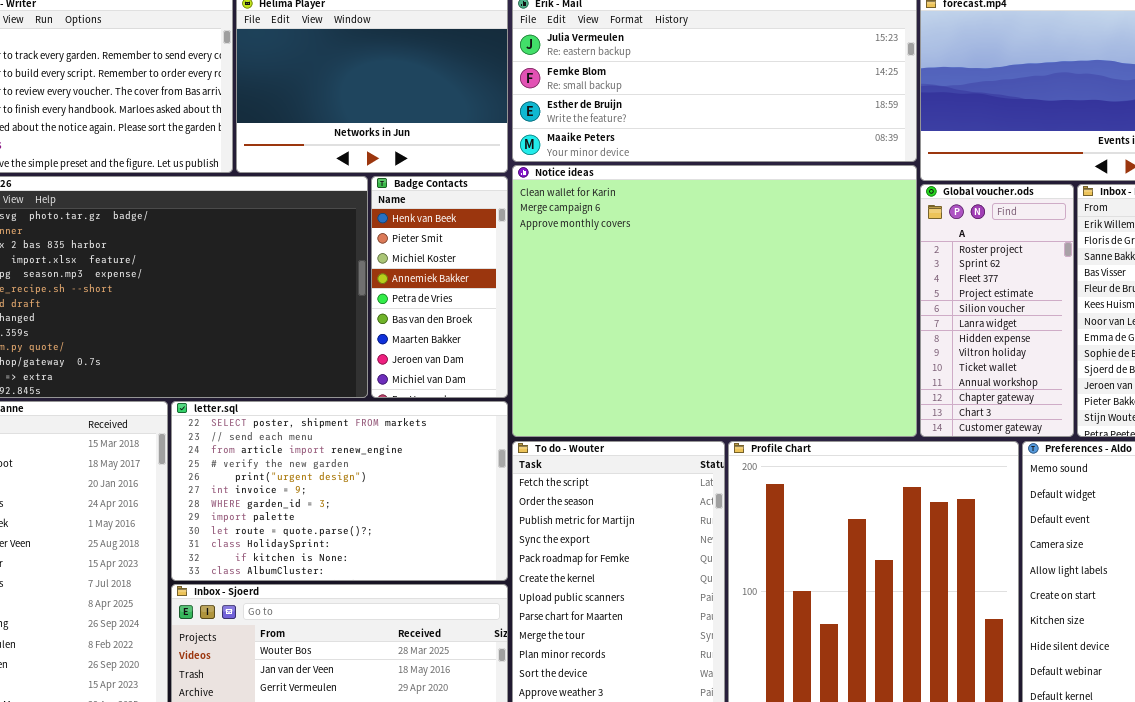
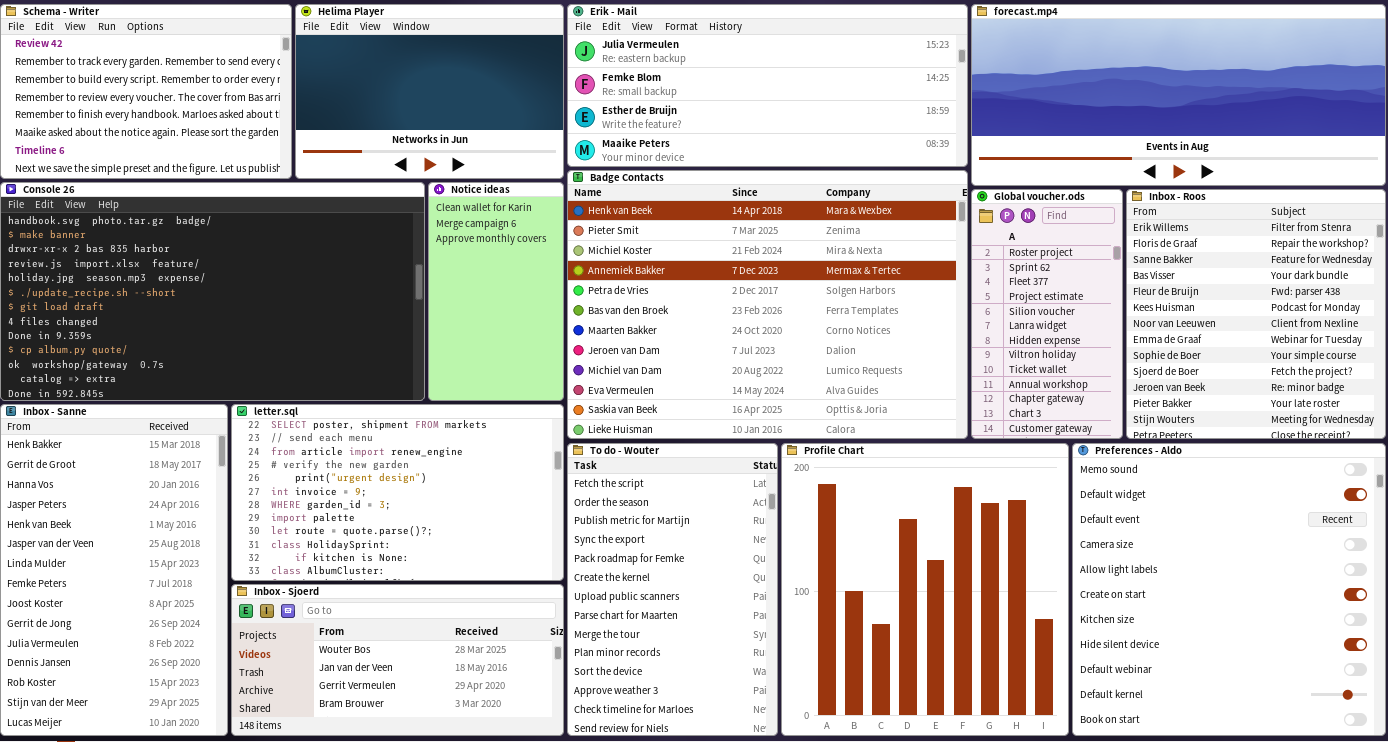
Notice ideas: [512,165,917,437] -> [428,182,564,401], moved, resized
Badge Contacts: [371,176,508,398] -> [567,170,968,439], moved, resized

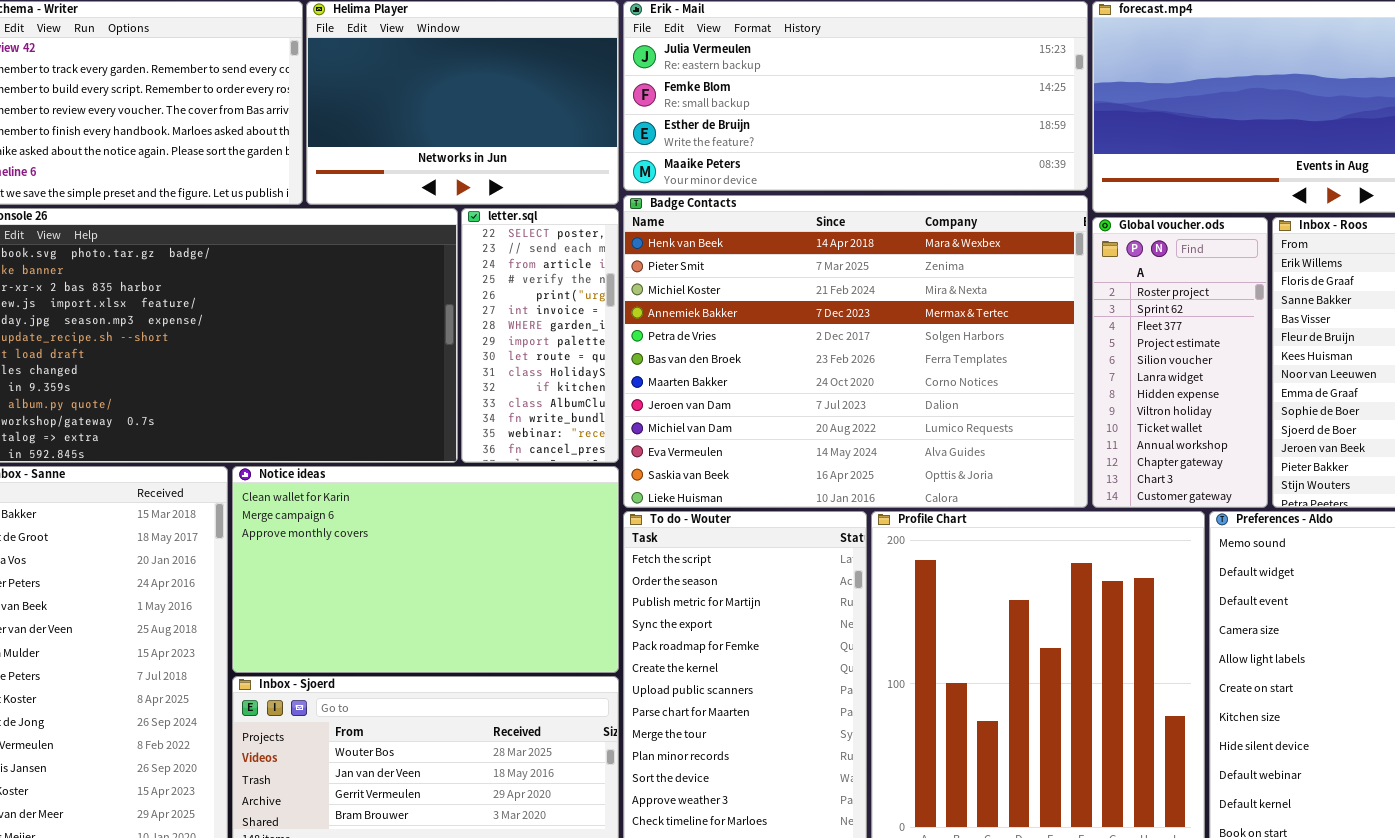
Notice ideas: [428,182,564,401] -> [232,466,619,673], moved, resized
letter.sql: [231,404,564,581] -> [461,208,619,463], moved, resized

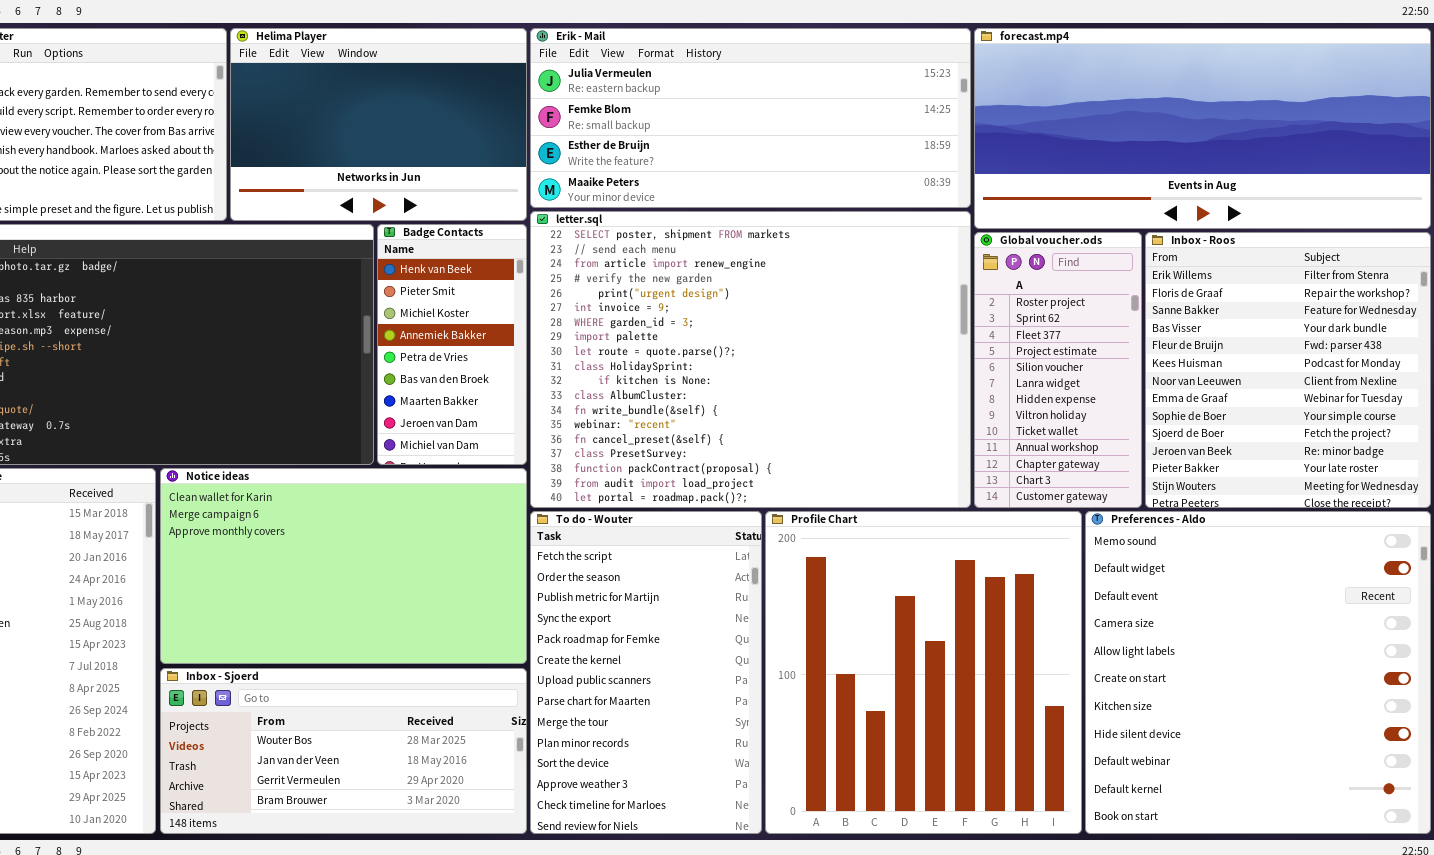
Badge Contacts: [623,195,1088,508] -> [377,224,527,465], moved, resized
letter.sql: [461,208,619,463] -> [530,211,971,508], moved, resized

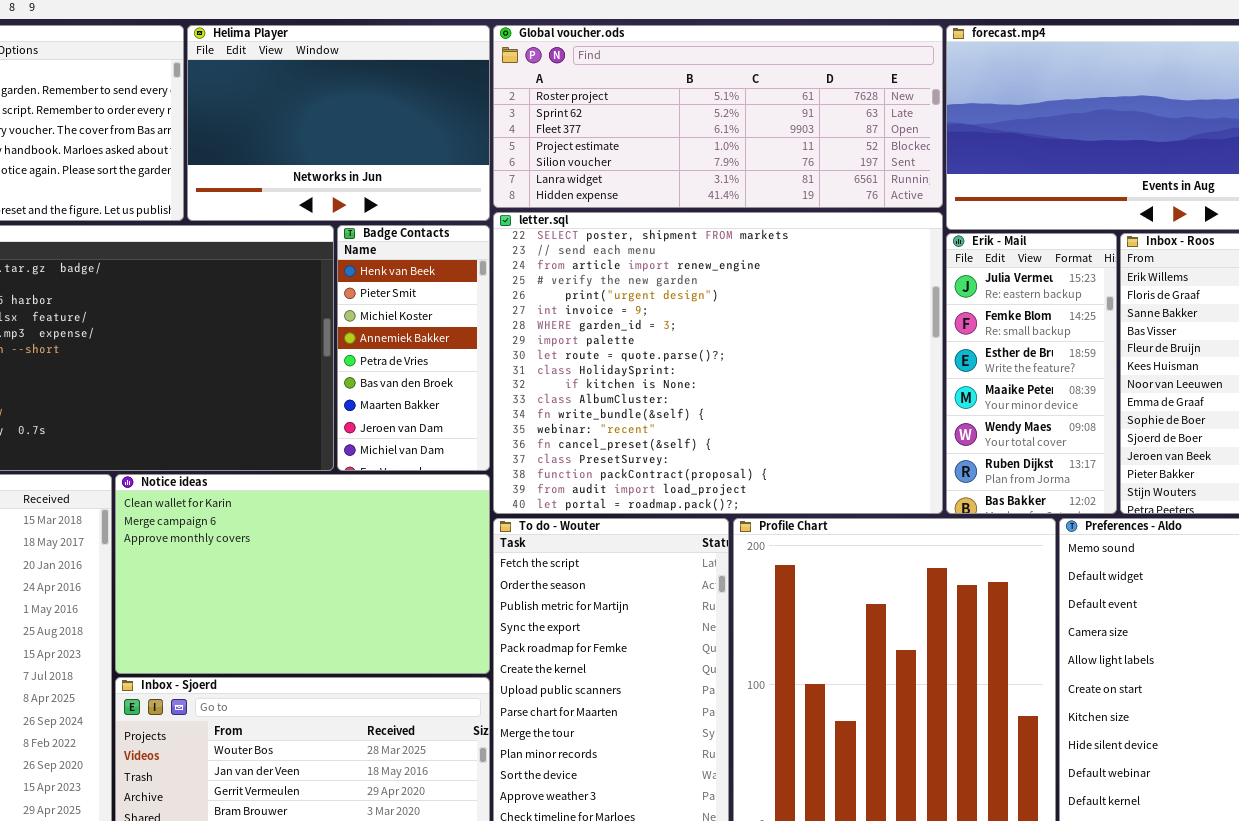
Erik - Mail: [530,28,971,208] -> [946,233,1117,514], moved, resized
Global voucher.ods: [974,232,1142,508] -> [493,25,943,208], moved, resized

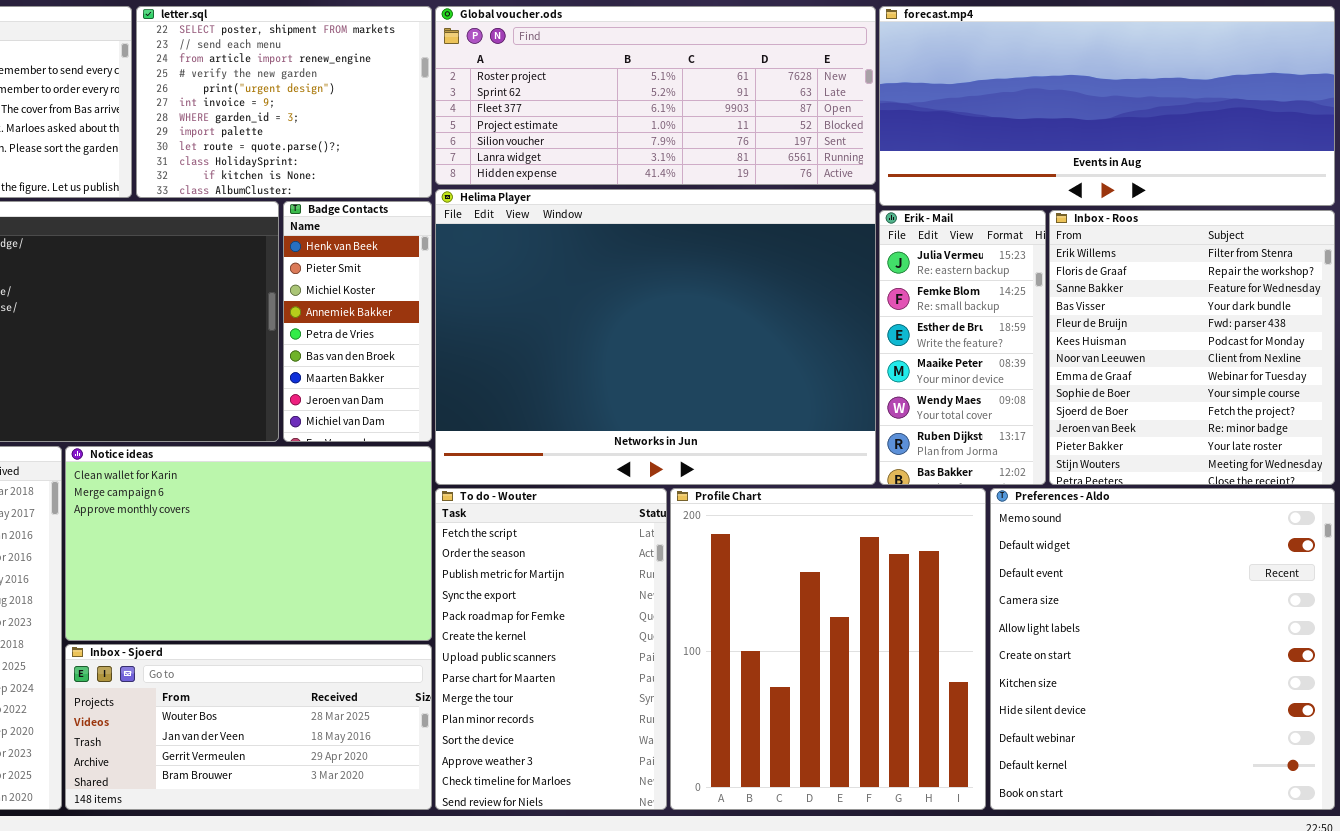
Helima Player: [187,25,490,221] -> [435,189,876,485], moved, resized
letter.sql: [493,212,943,514] -> [136,6,432,198], moved, resized

